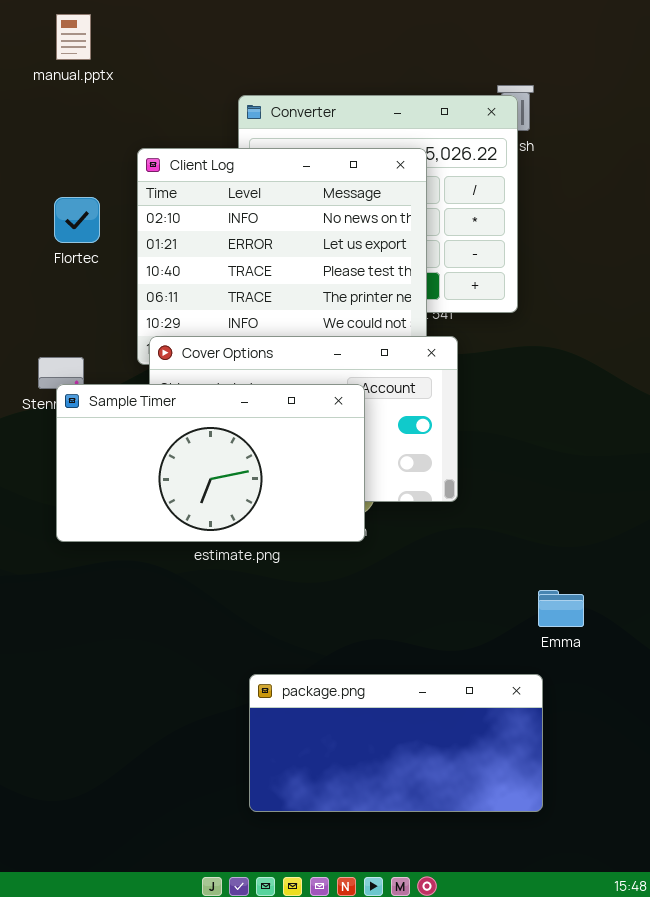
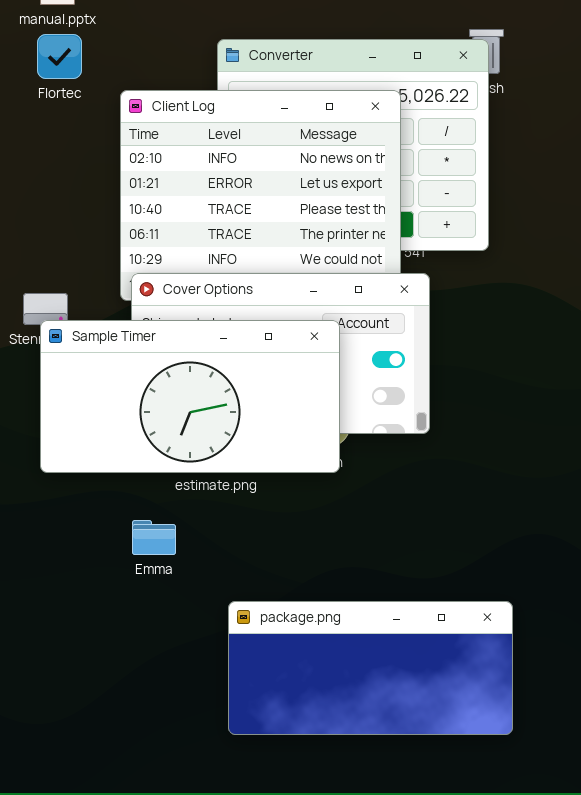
Flortec: [54,197,100,243] -> [37,34,82,79], moved
Emma: [538,590,584,627] -> [132,520,176,555], moved

